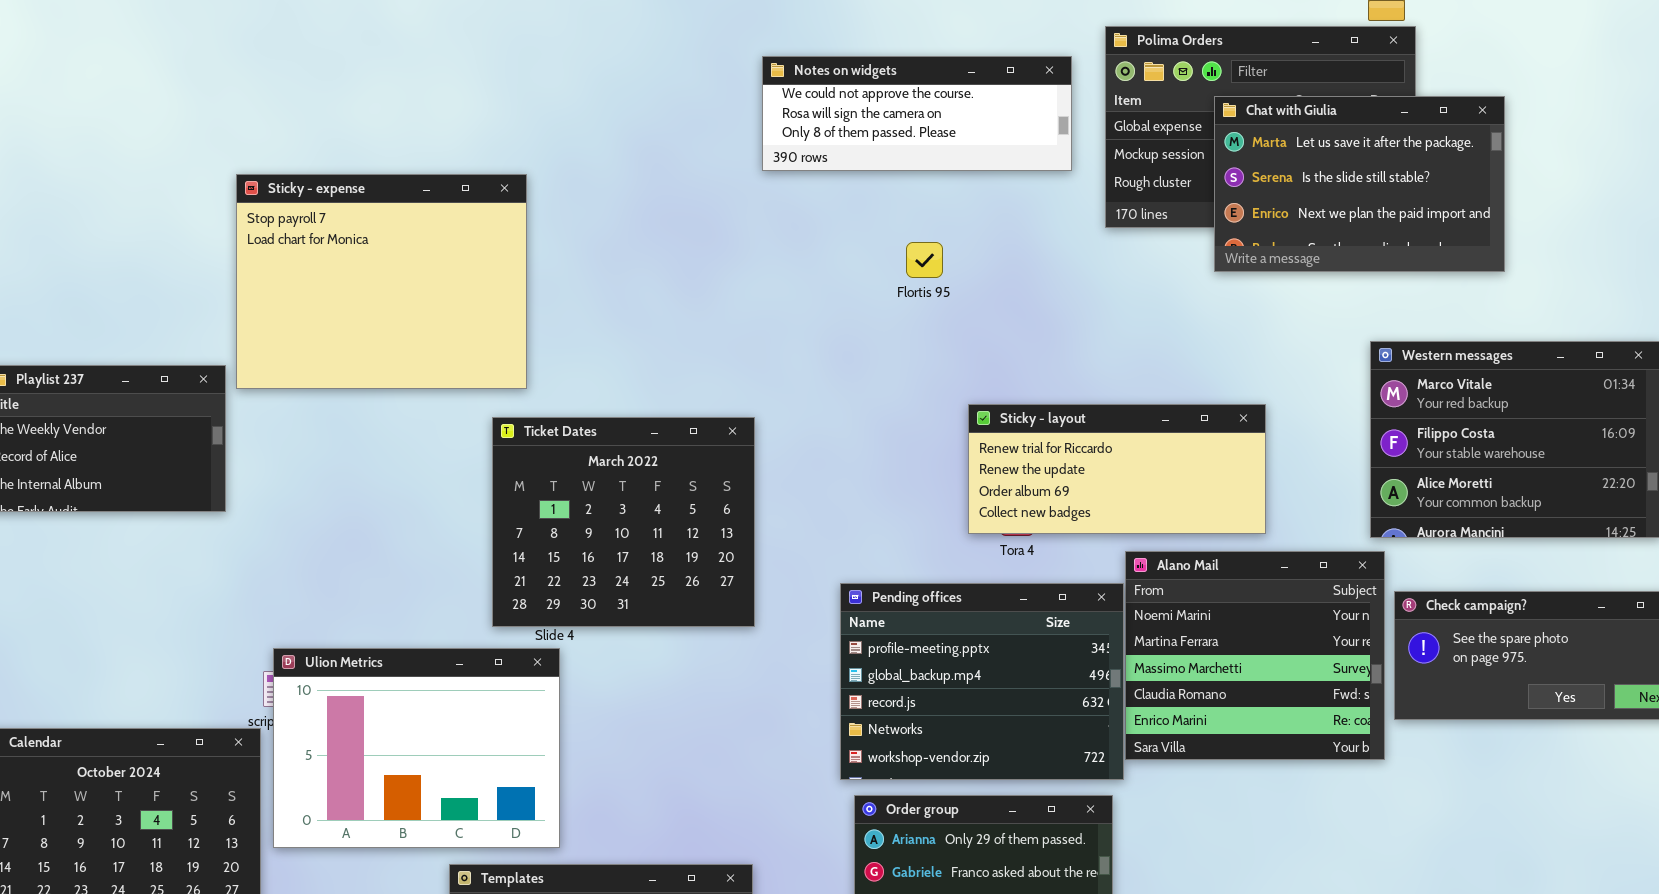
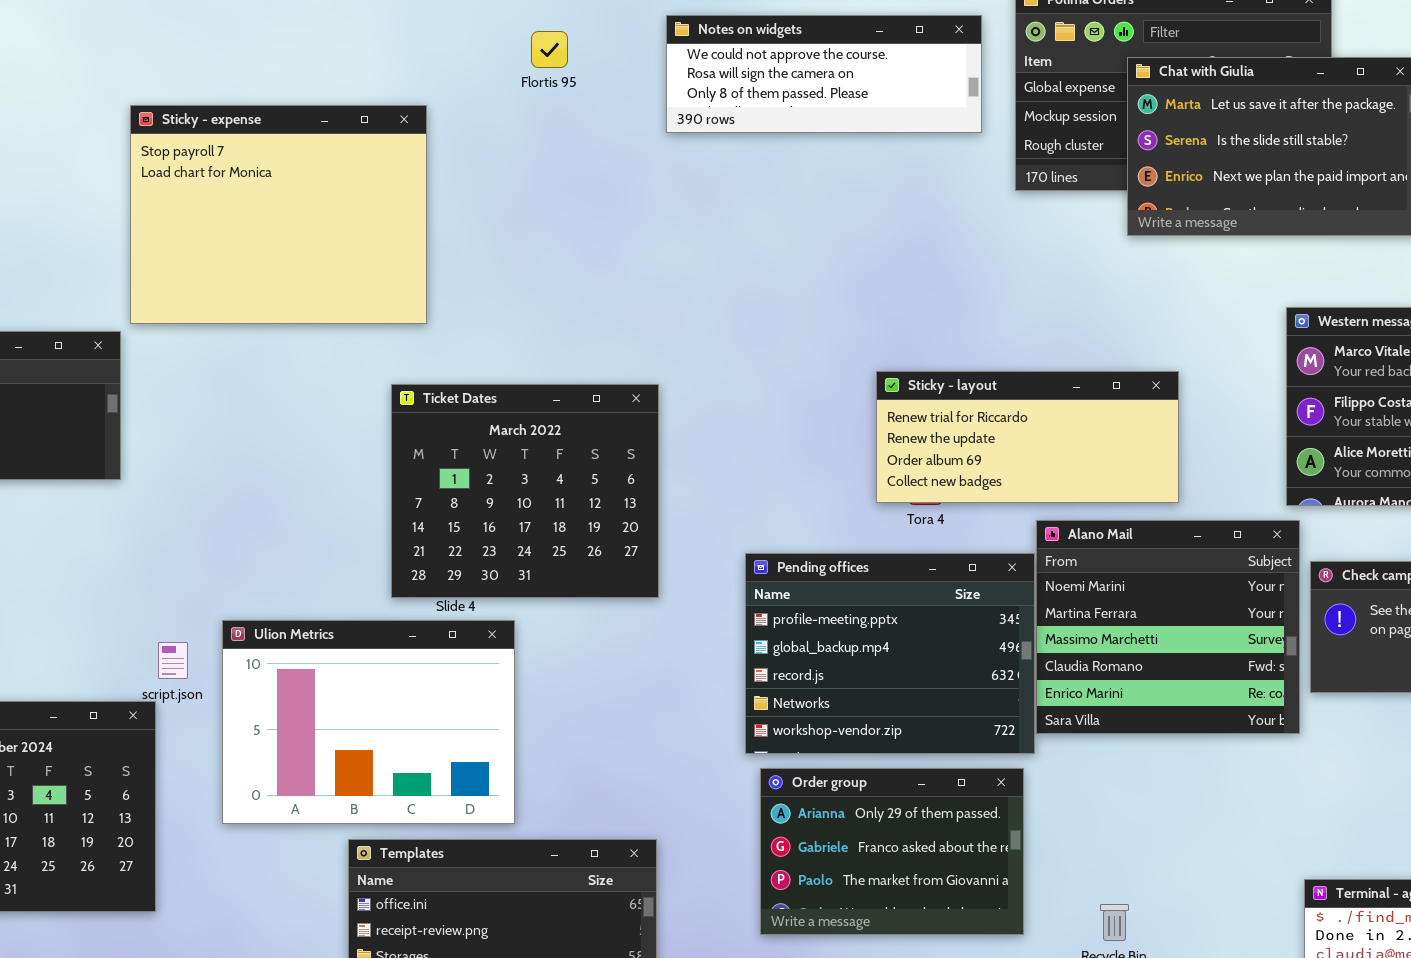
Sticky - expense: [236,174,527,389] -> [130,105,427,324], moved
Flortis 95: [906,242,943,278] -> [531,31,568,68], moved
Ulion Metrics: [273,648,560,848] -> [222,620,515,824], moved

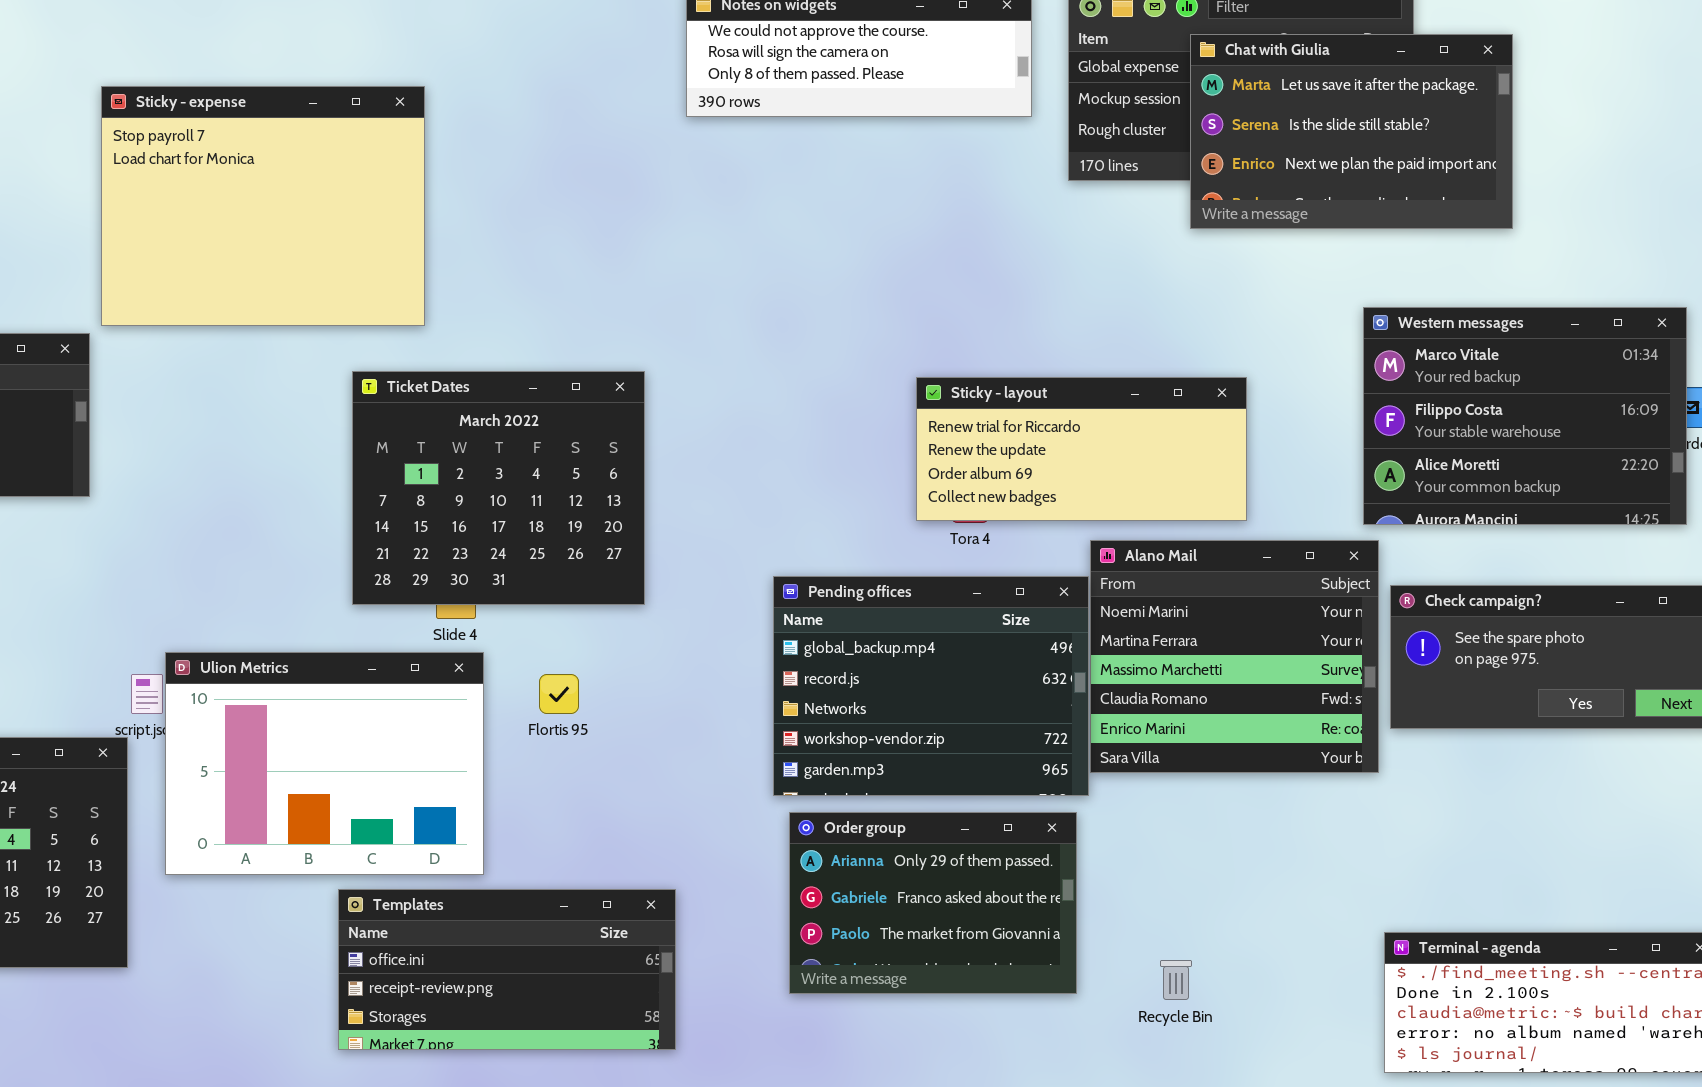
Flortis 95: [531,31,568,68] -> [539,674,579,714], moved
Ticket Dates: [391,384,659,598] -> [352,371,645,605], moved
Pending offices: [745,553,1035,754] -> [773,576,1089,796], scrolled down 1 row
Ulion Metrics: [222,620,515,824] -> [165,652,484,875], moved

